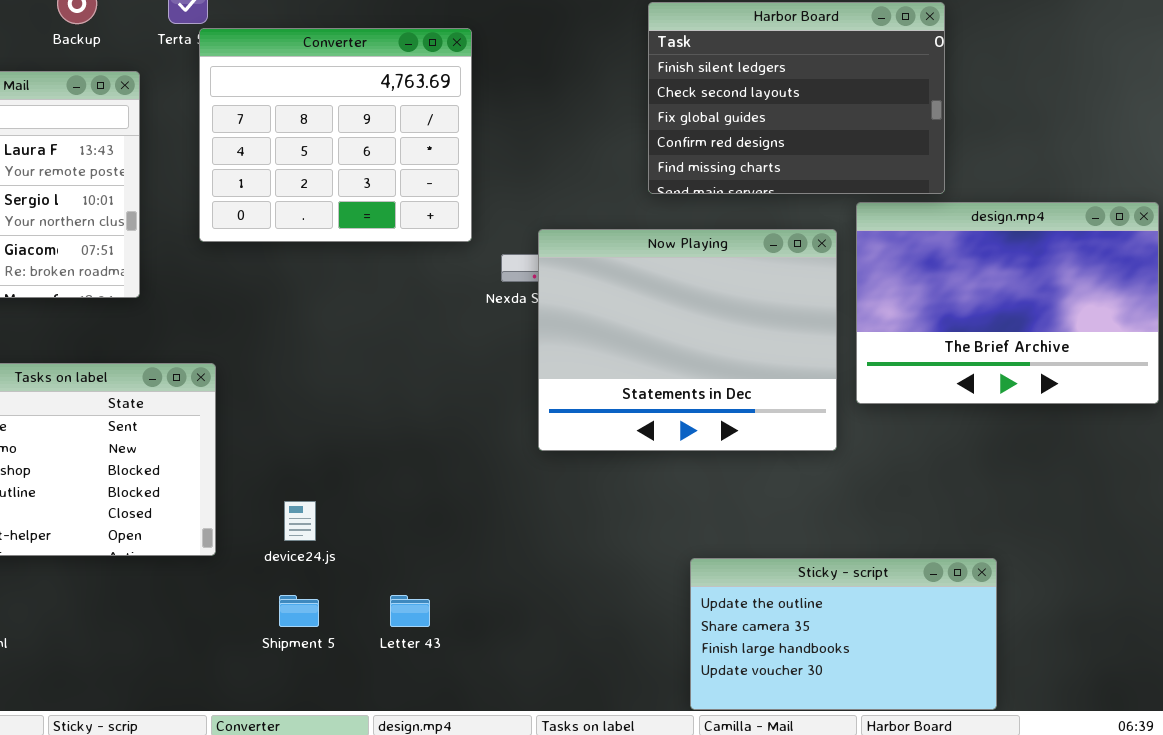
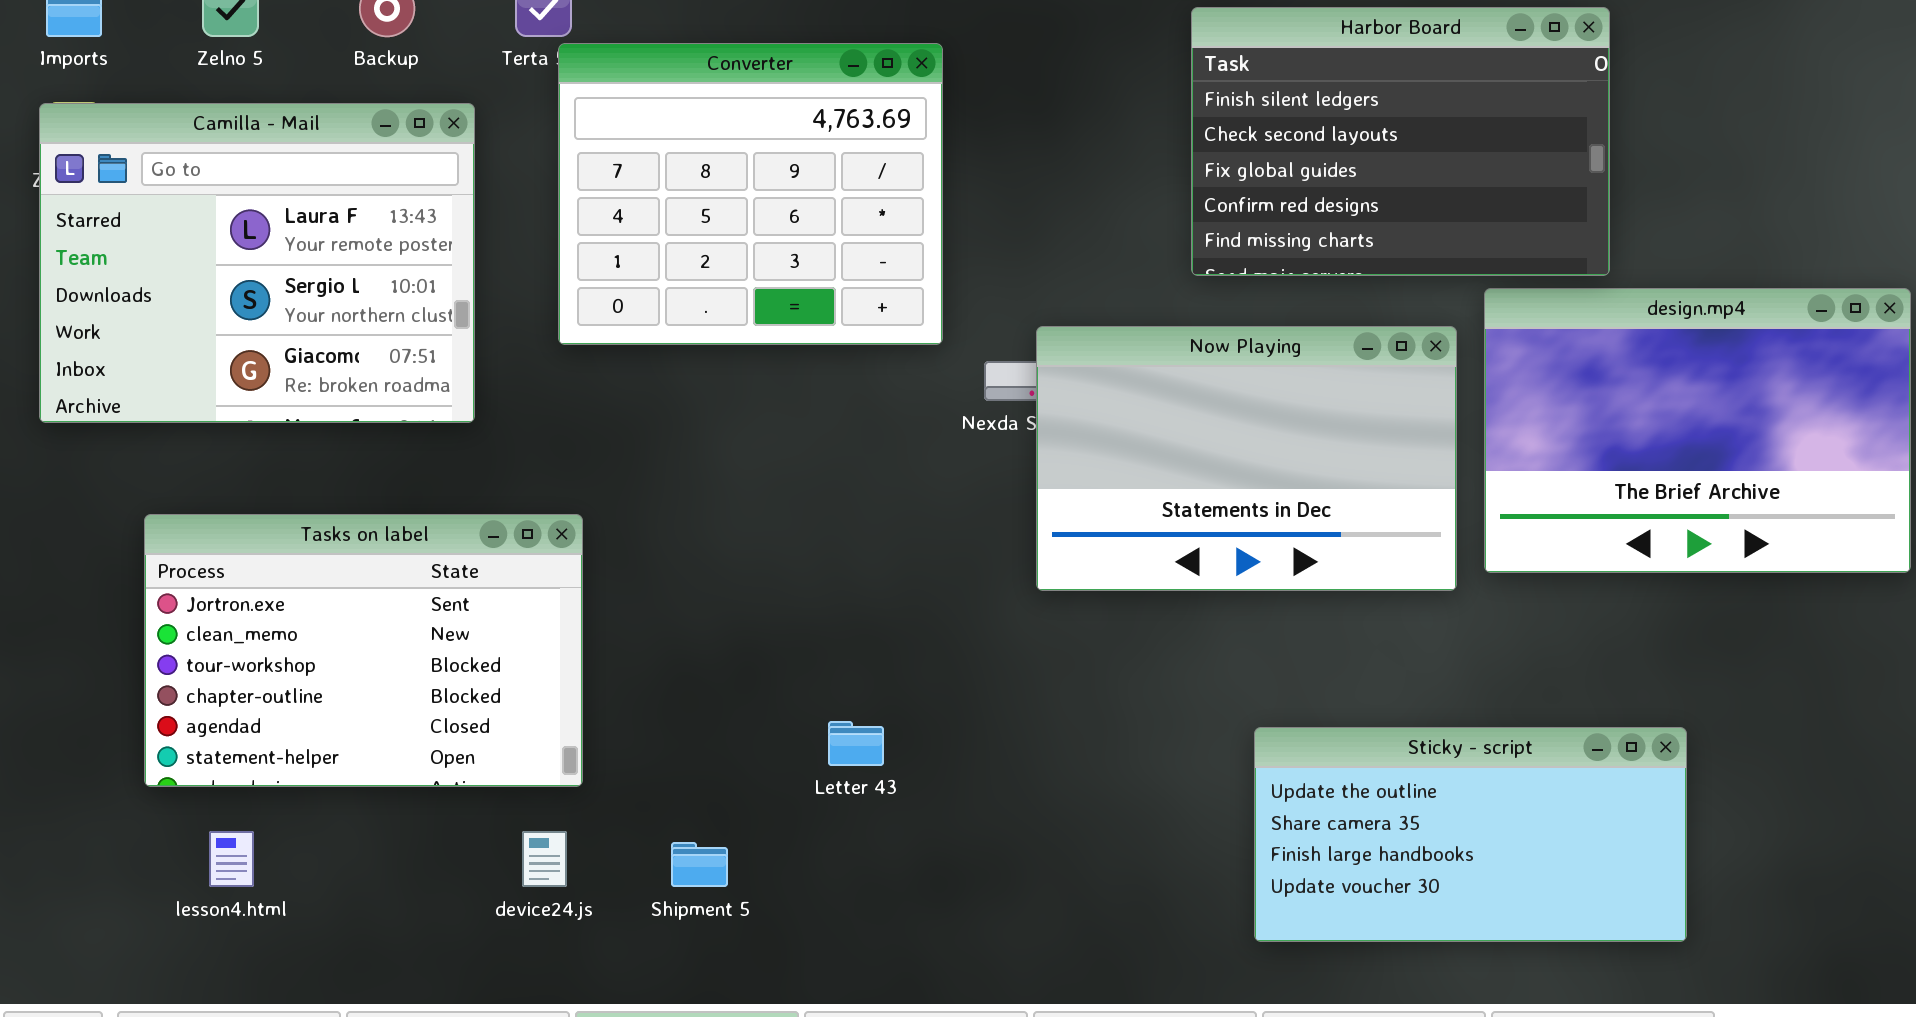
Now Playing: [538,229,837,451] -> [1036,326,1457,591], resized
device24.js: [284,501,316,541] -> [522,831,567,887], moved
Sticky - script: [690,558,997,710] -> [1254,727,1687,942], moved
Letter 43: [390,595,430,627] -> [828,721,884,766], moved

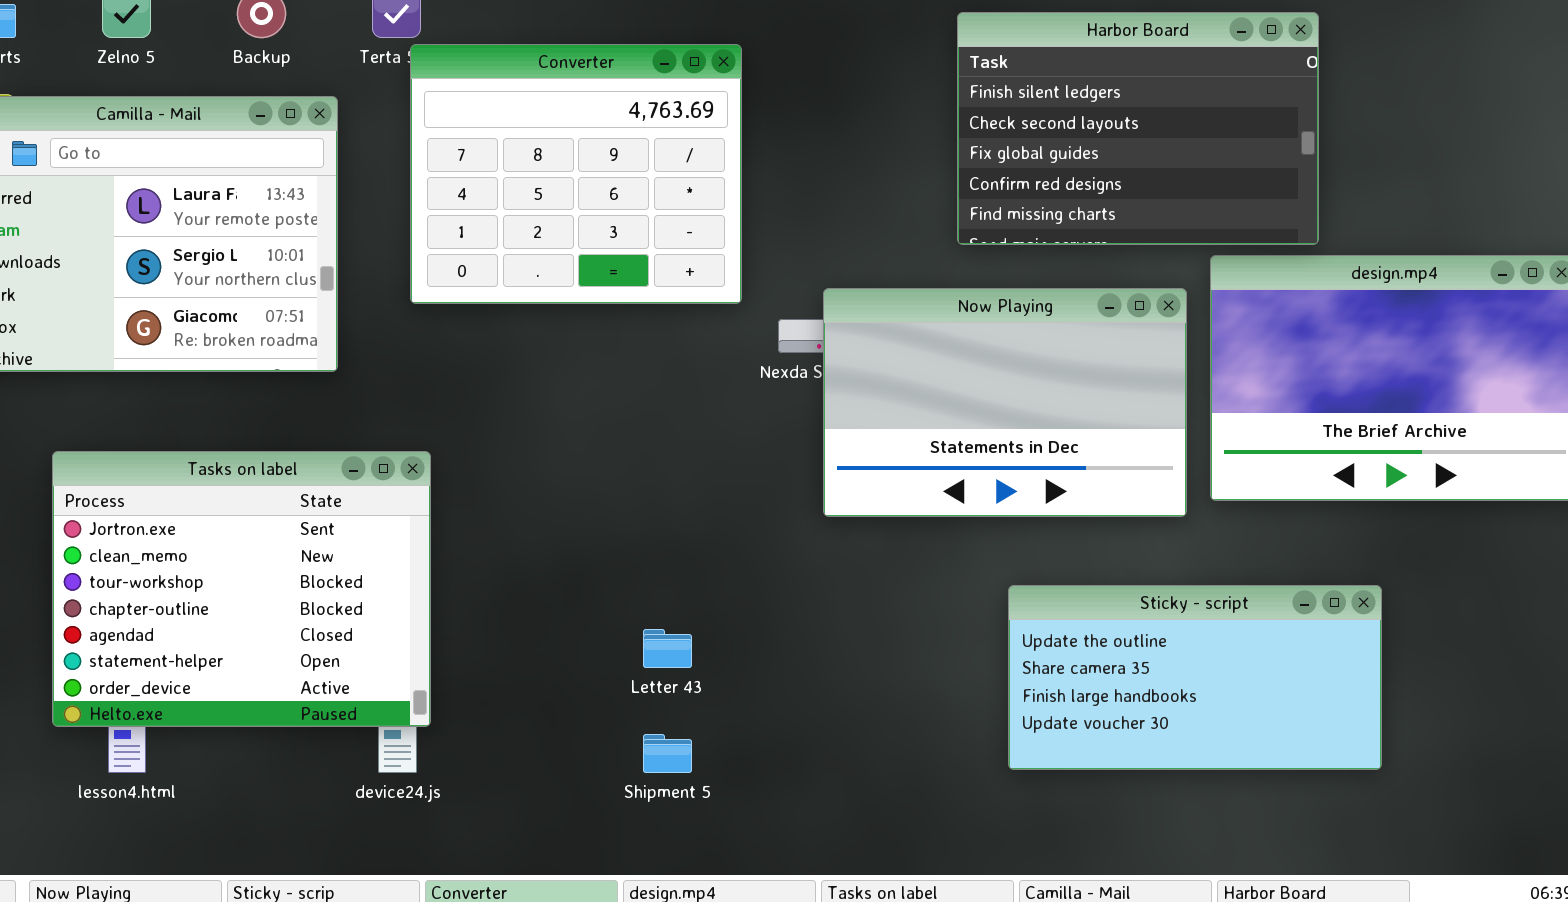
Tasks on label: [144,514,583,787] -> [52,451,431,727], resized
Sticky - script: [1254,727,1687,942] -> [1008,585,1382,770], moved
Shipment 5: [671,842,728,887] -> [643,734,692,773], moved

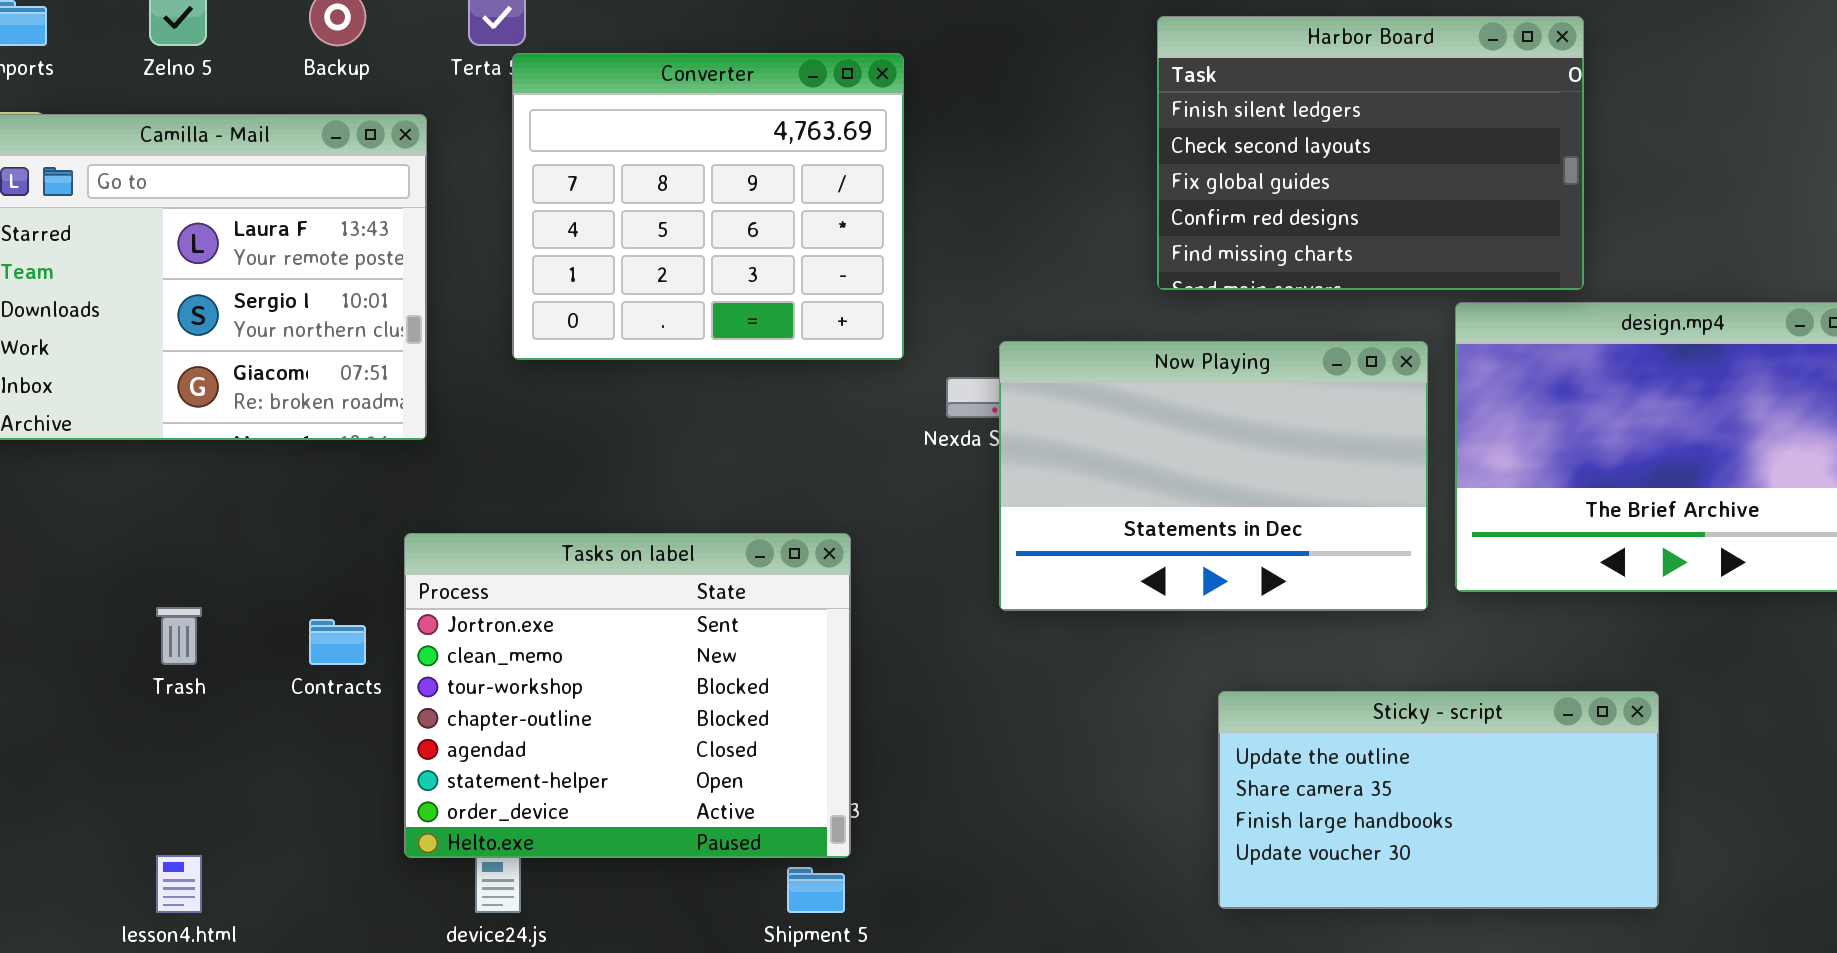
Tasks on label: [52,451,431,727] -> [404,533,851,858], moved

